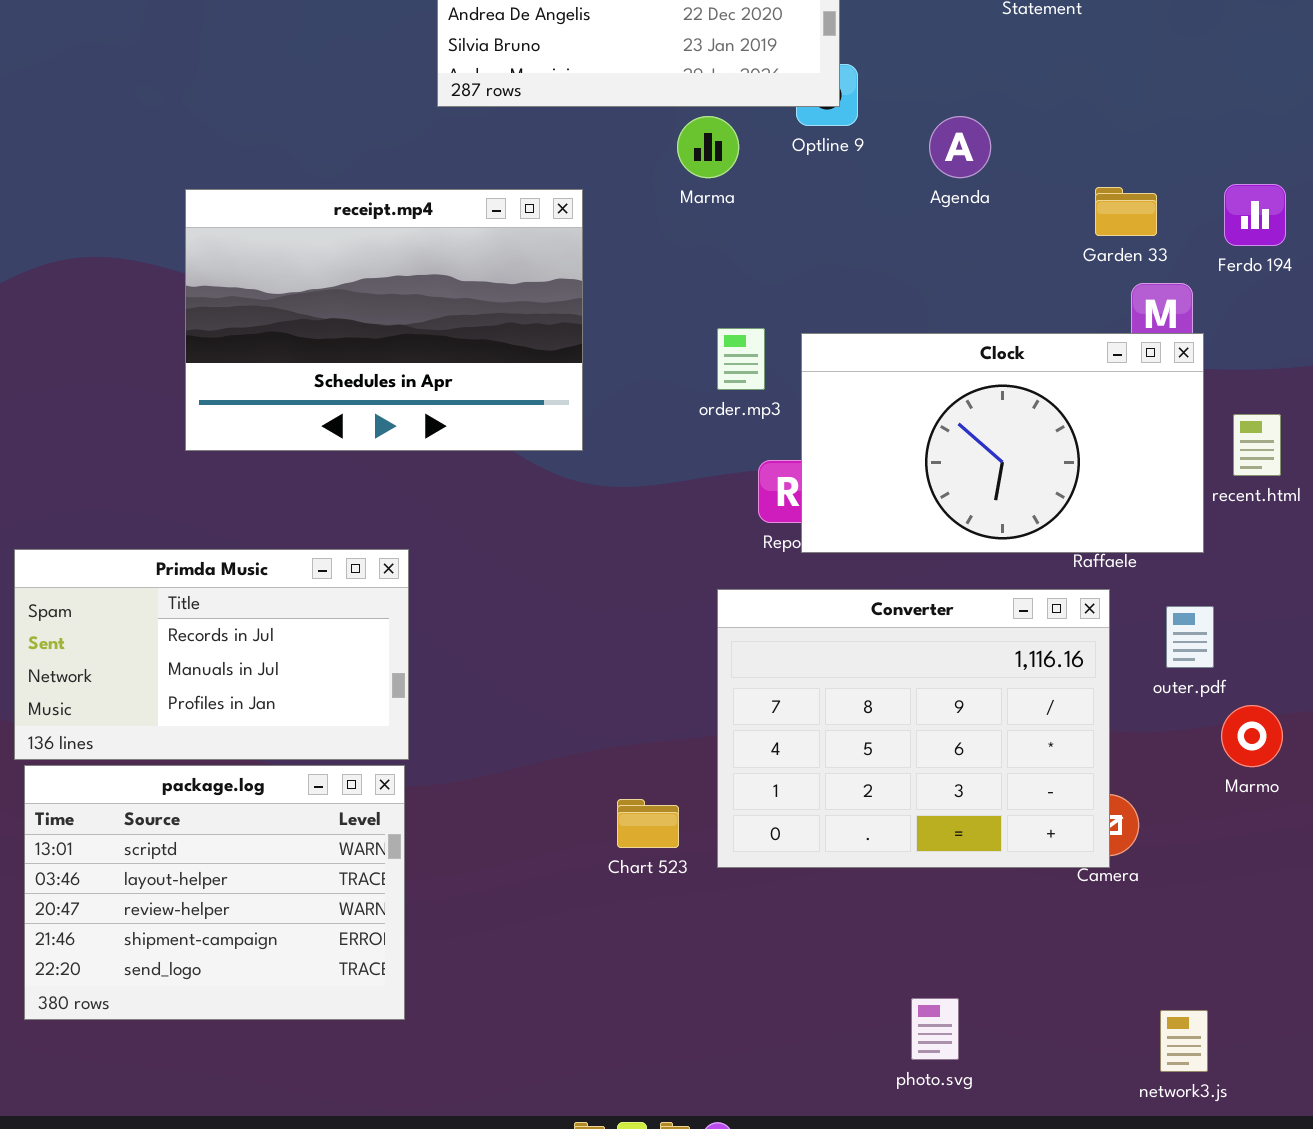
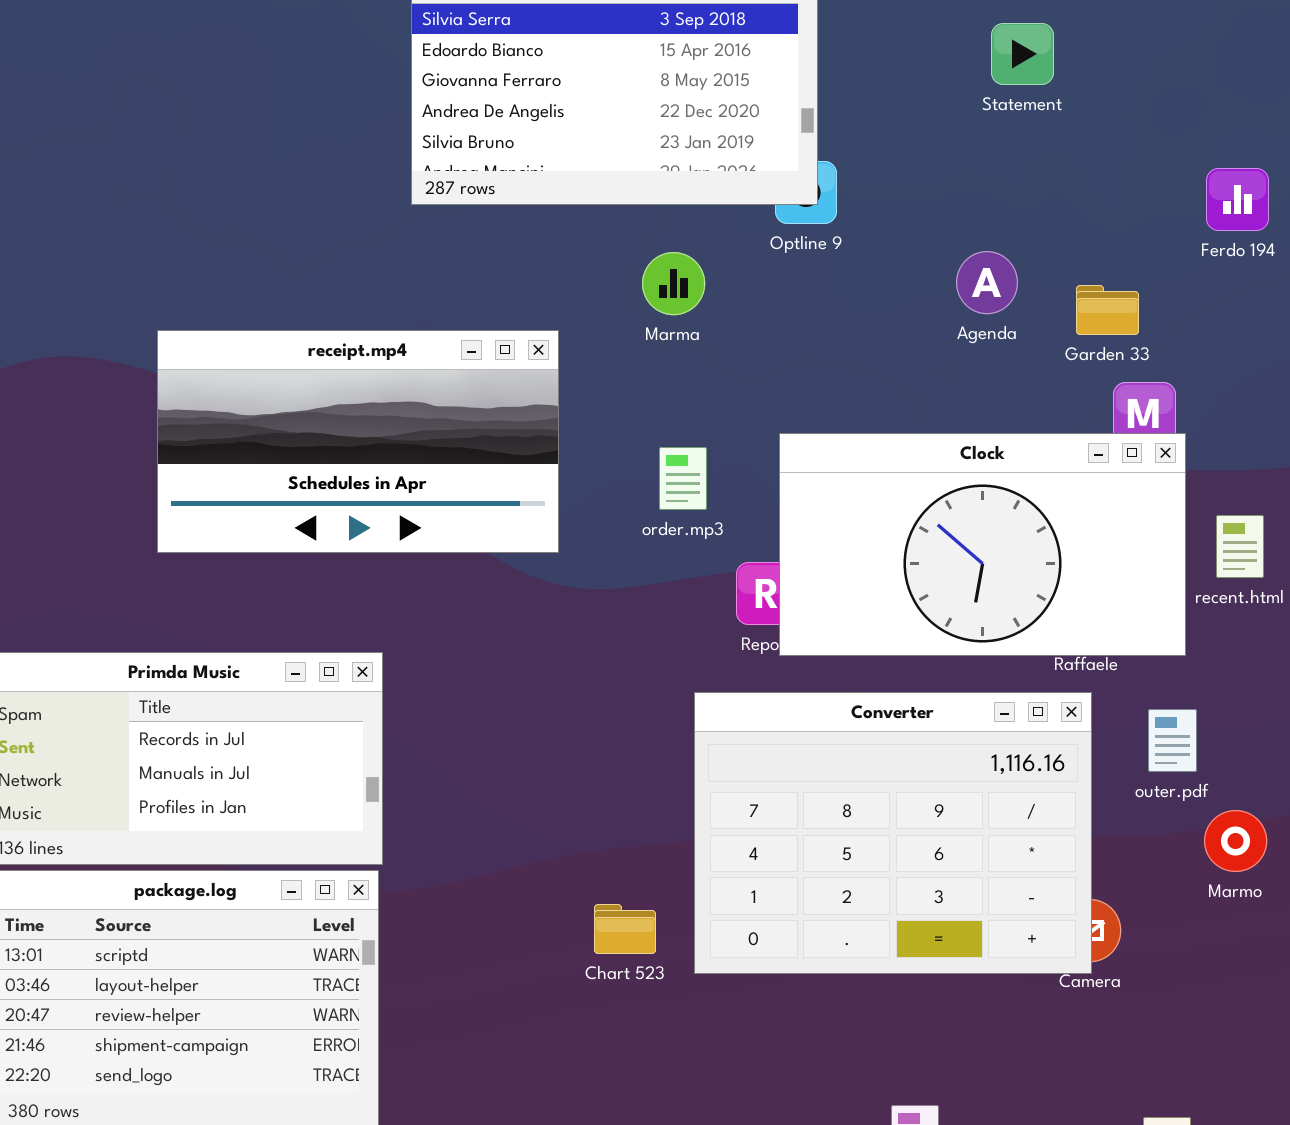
Marma: [677,116,739,178] -> [642,252,705,315], moved
Agenda: [929,116,991,178] -> [956,251,1018,314], moved
Ferdo 194: [1224,184,1286,246] -> [1206,168,1269,231], moved
receipt.mp4: [185,189,583,451] -> [157,330,559,553], resized
order.mp3: [717,328,765,390] -> [659,447,707,510], moved

